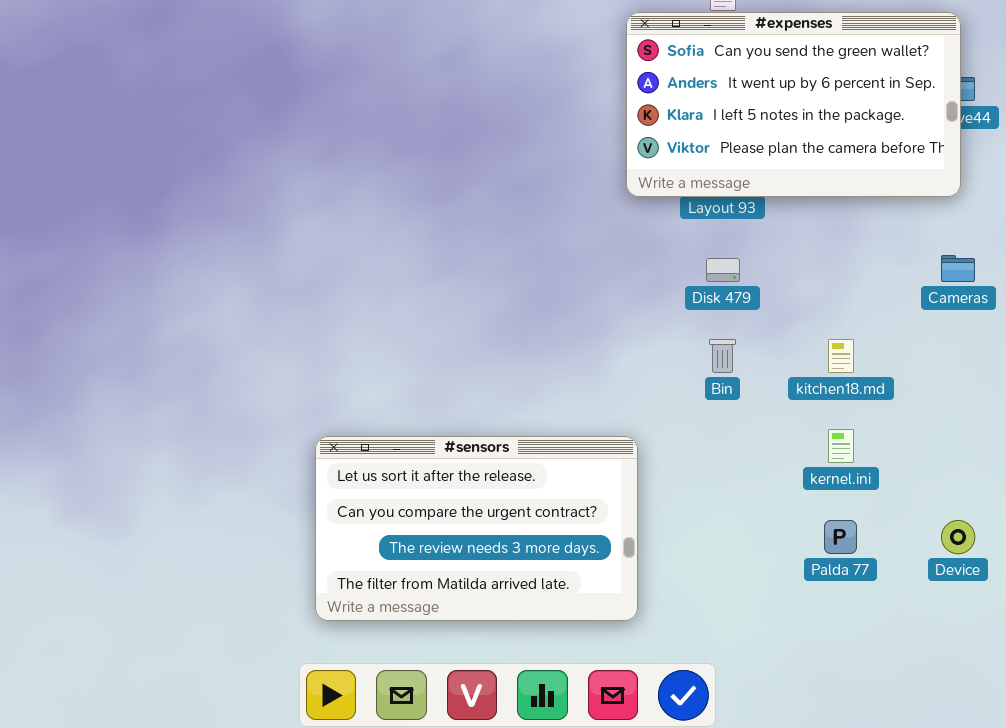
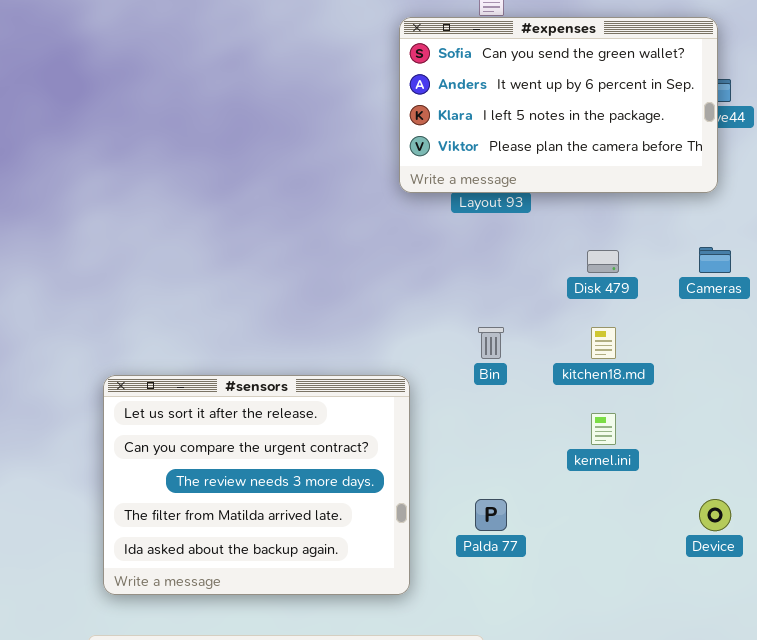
Disk 479: [706,258,740,282] -> [587,250,619,273], moved
#sensors: [315,436,638,621] -> [103,375,410,595], resized
Palda 77: [824,520,857,554] -> [475,499,507,531], moved

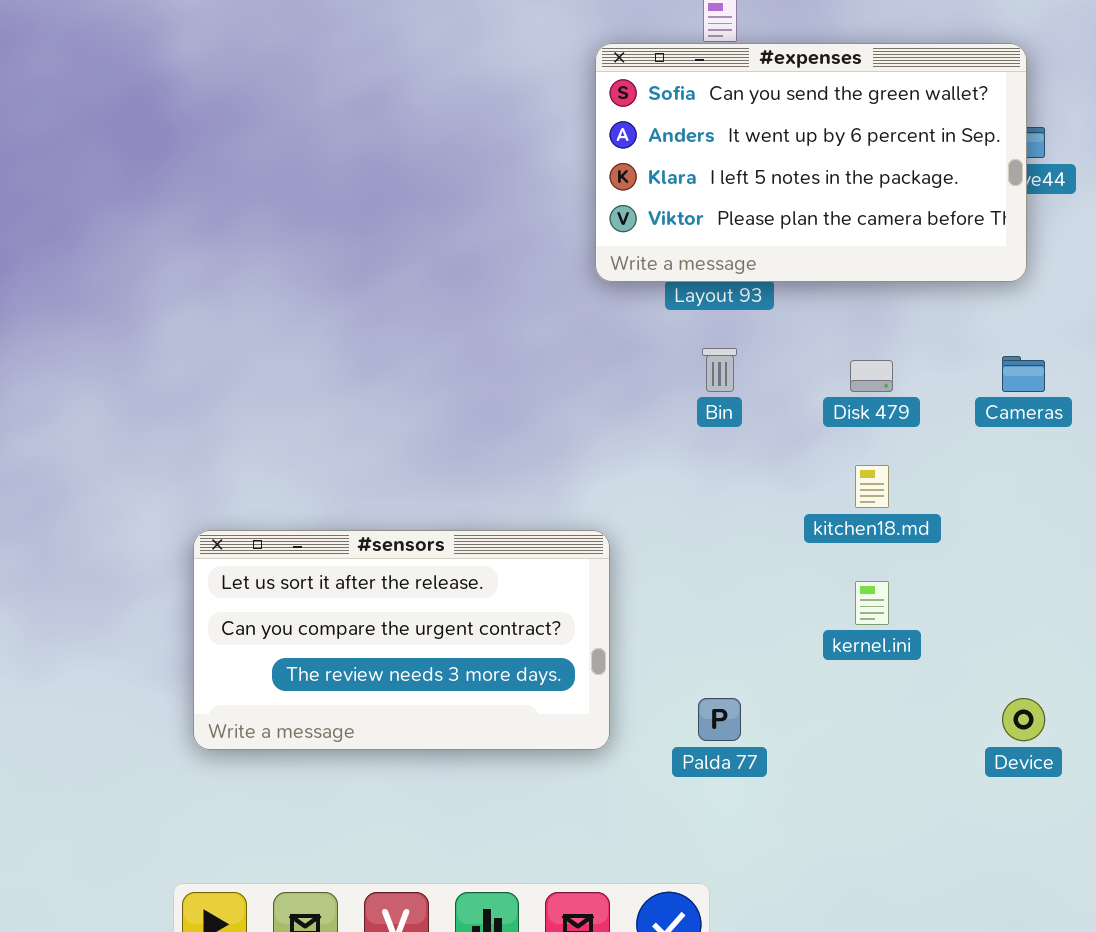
Bin: [478,327,504,359] -> [702,348,737,392], moved
#sensors: [103,375,410,595] -> [193,530,610,750], resized

